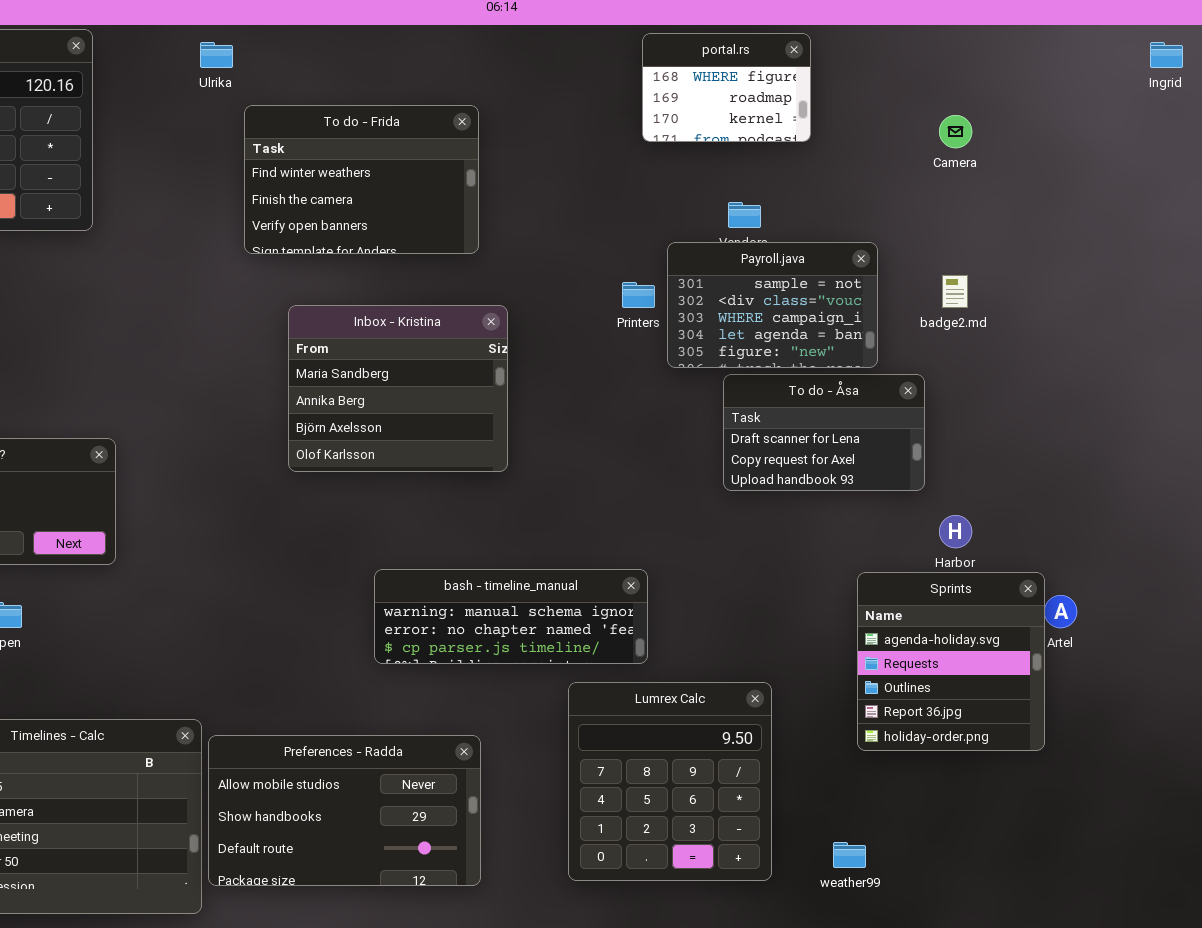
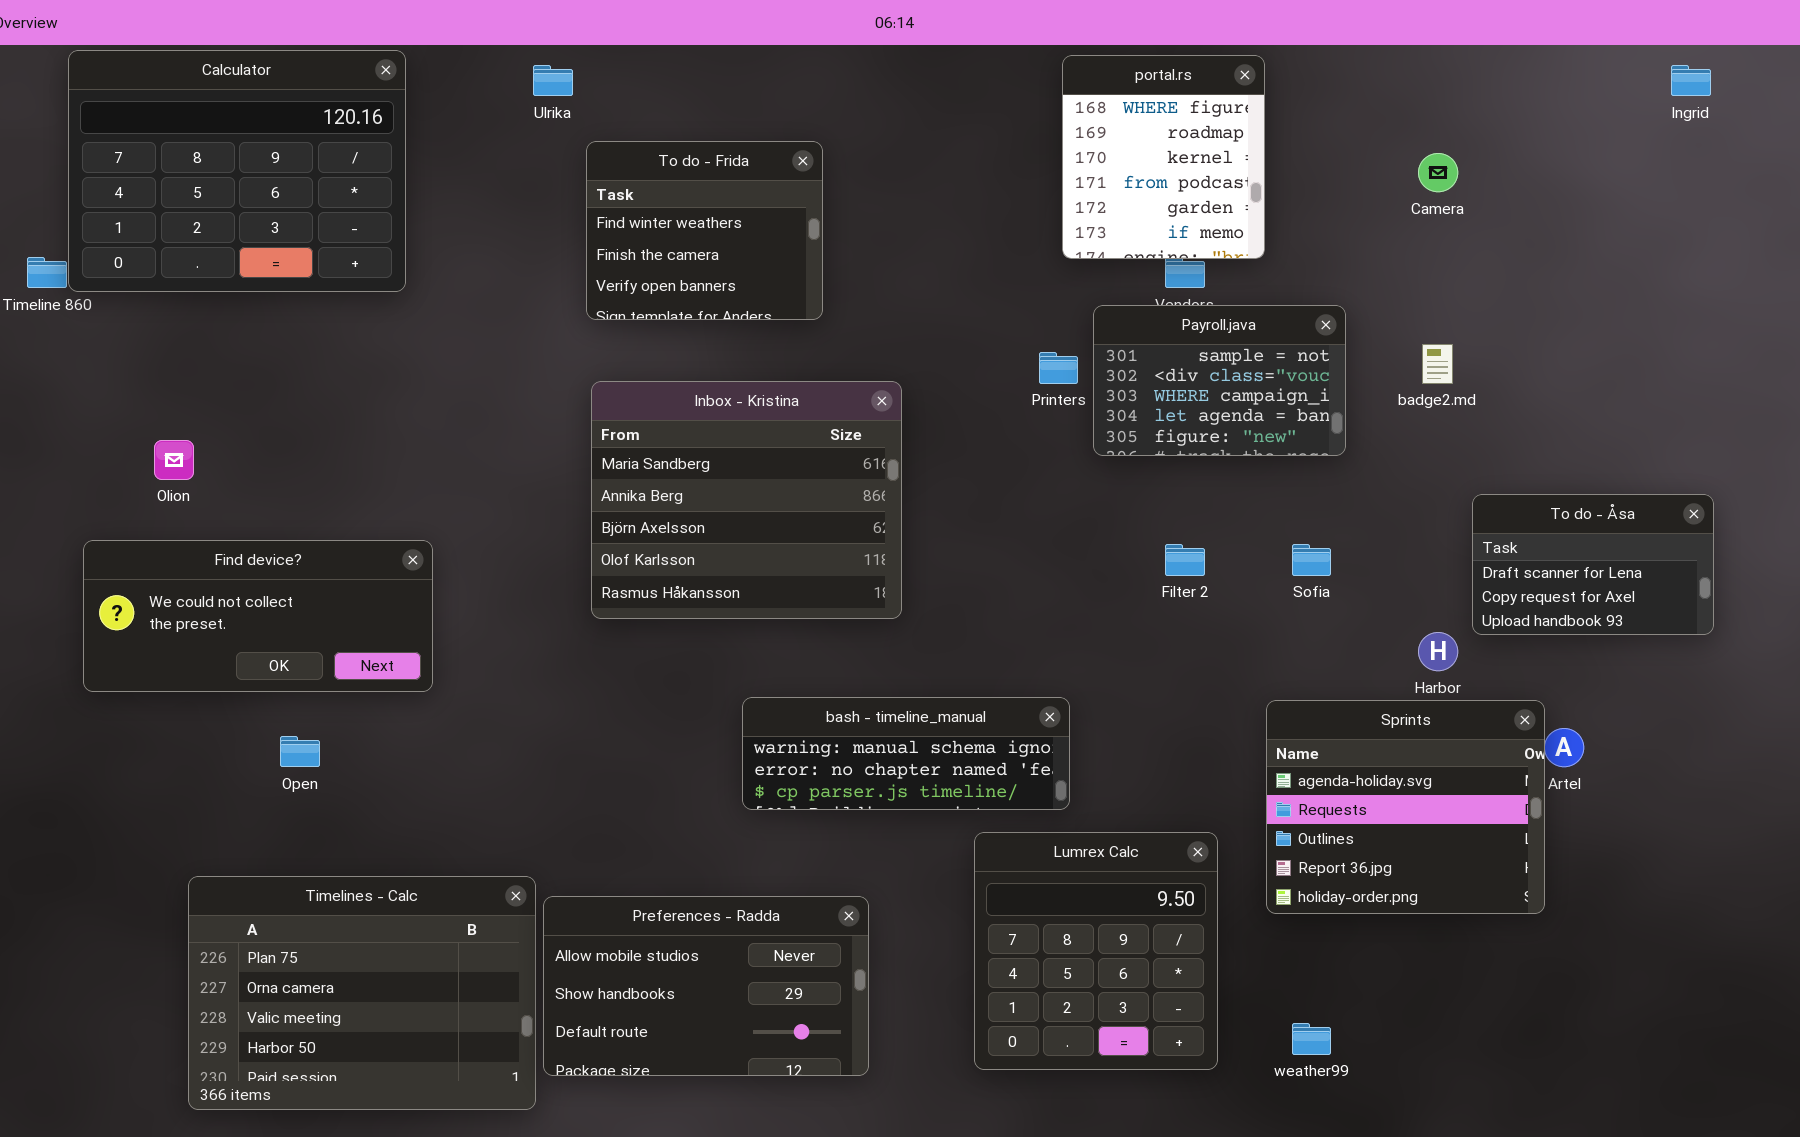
portal.rs: [642,33,811,142] -> [1062,55,1265,259], resized
To do - Frida: [244,105,479,254] -> [586,141,823,320], resized
Inbox - Kristina: [288,305,508,472] -> [591,381,902,619], resized
To do - Åsa: [723,374,925,491] -> [1472,494,1714,635], moved
Sprints: [857,572,1045,751] -> [1266,700,1545,914], resized

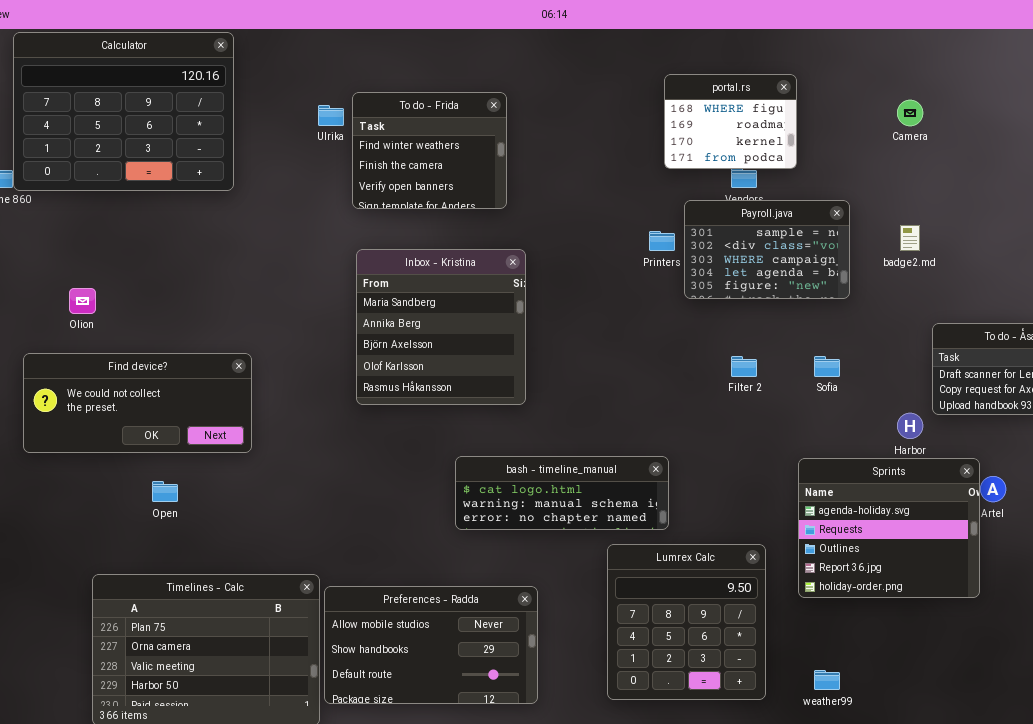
portal.rs: [1062,55,1265,259] -> [664,74,797,169], resized
Ulrika: [533,65,573,96] -> [318,105,344,126], moved
Inbox - Kristina: [591,381,902,619] -> [356,249,526,405], resized
bash - timeline_manual: [742,697,1070,810] -> [455,456,669,530], scrolled up 1 row

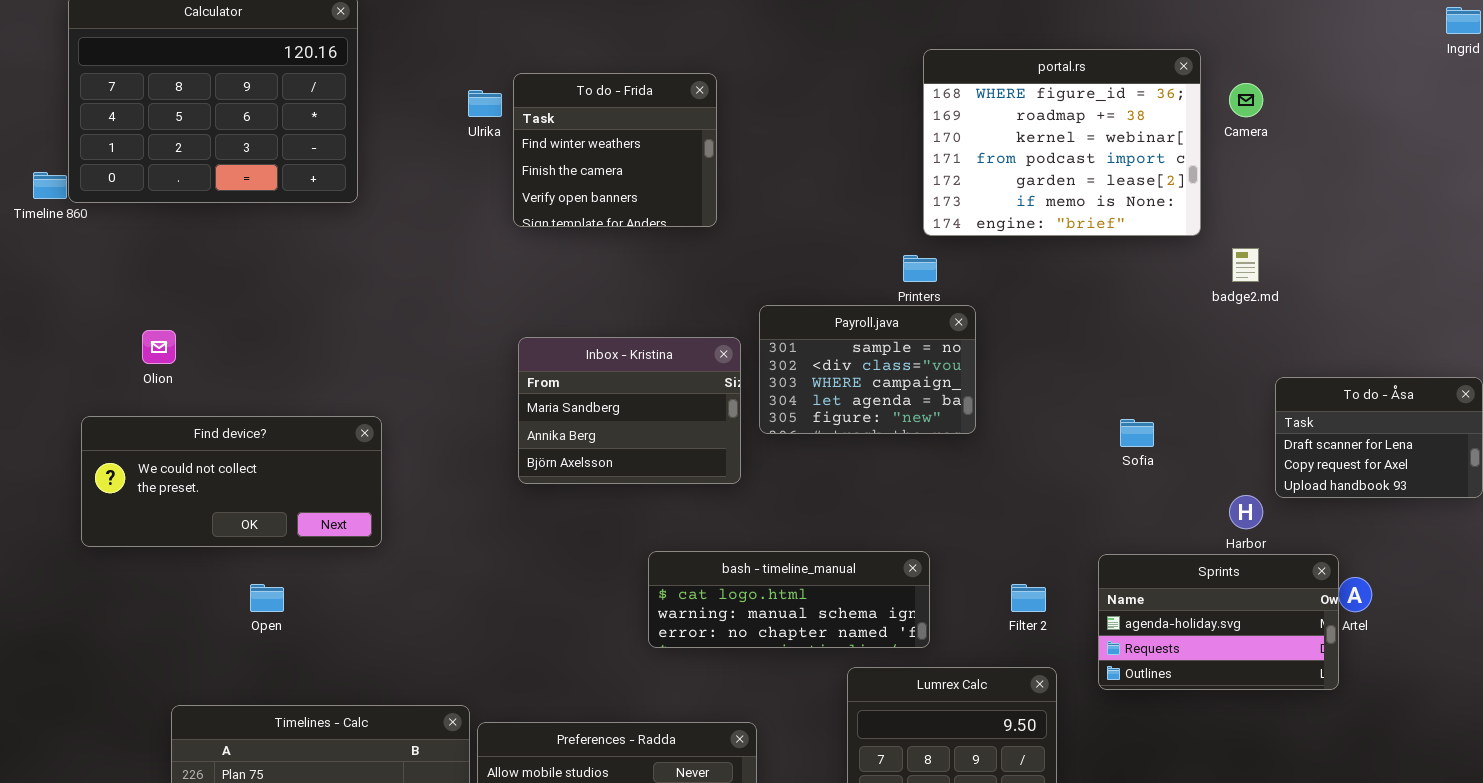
portal.rs: [664,74,797,169] -> [923,49,1201,236], resized
Payroll.java: [684,200,850,299] -> [759,305,976,434], moved
Inbox - Kristina: [356,249,526,405] -> [518,337,741,484], resized
Filter 2: [731,356,757,377] -> [1011,584,1046,612], moved
Sprints: [798,458,980,598] -> [1098,554,1339,690], resized

